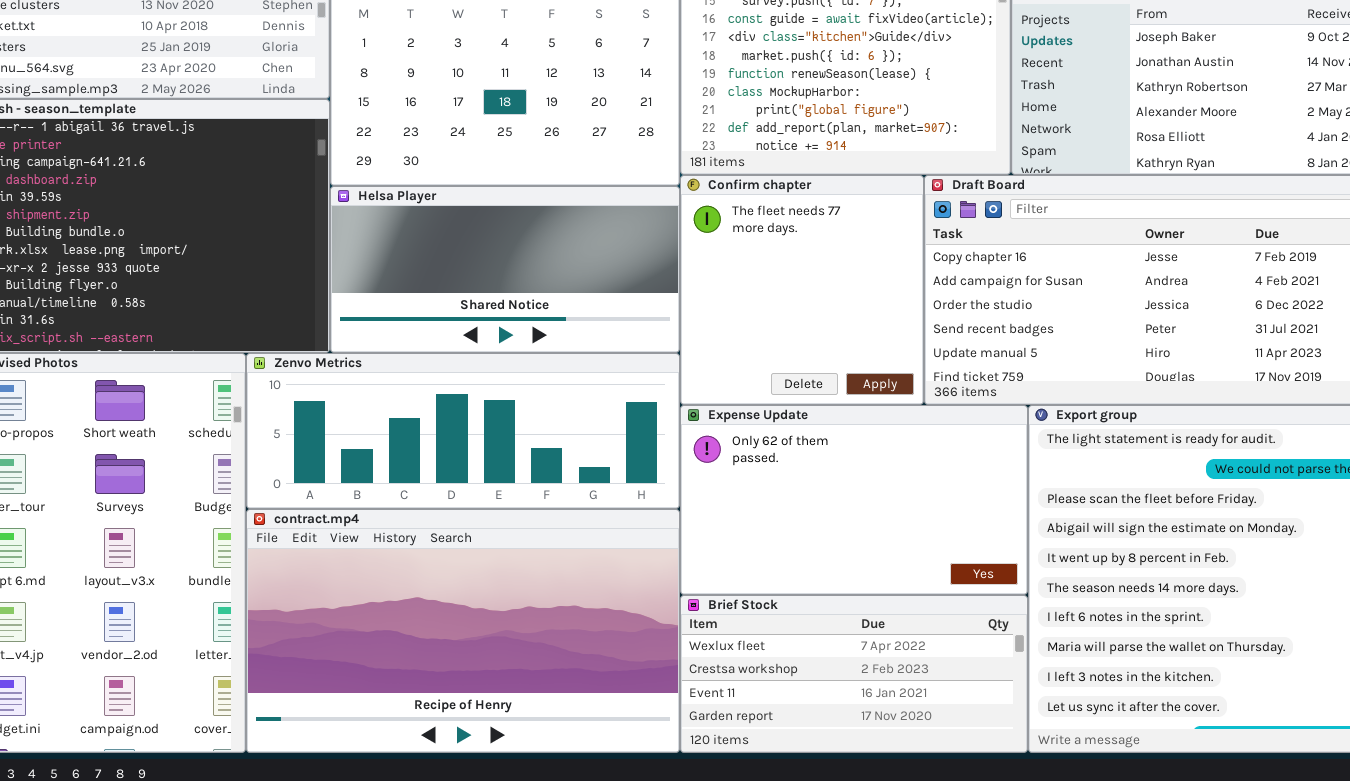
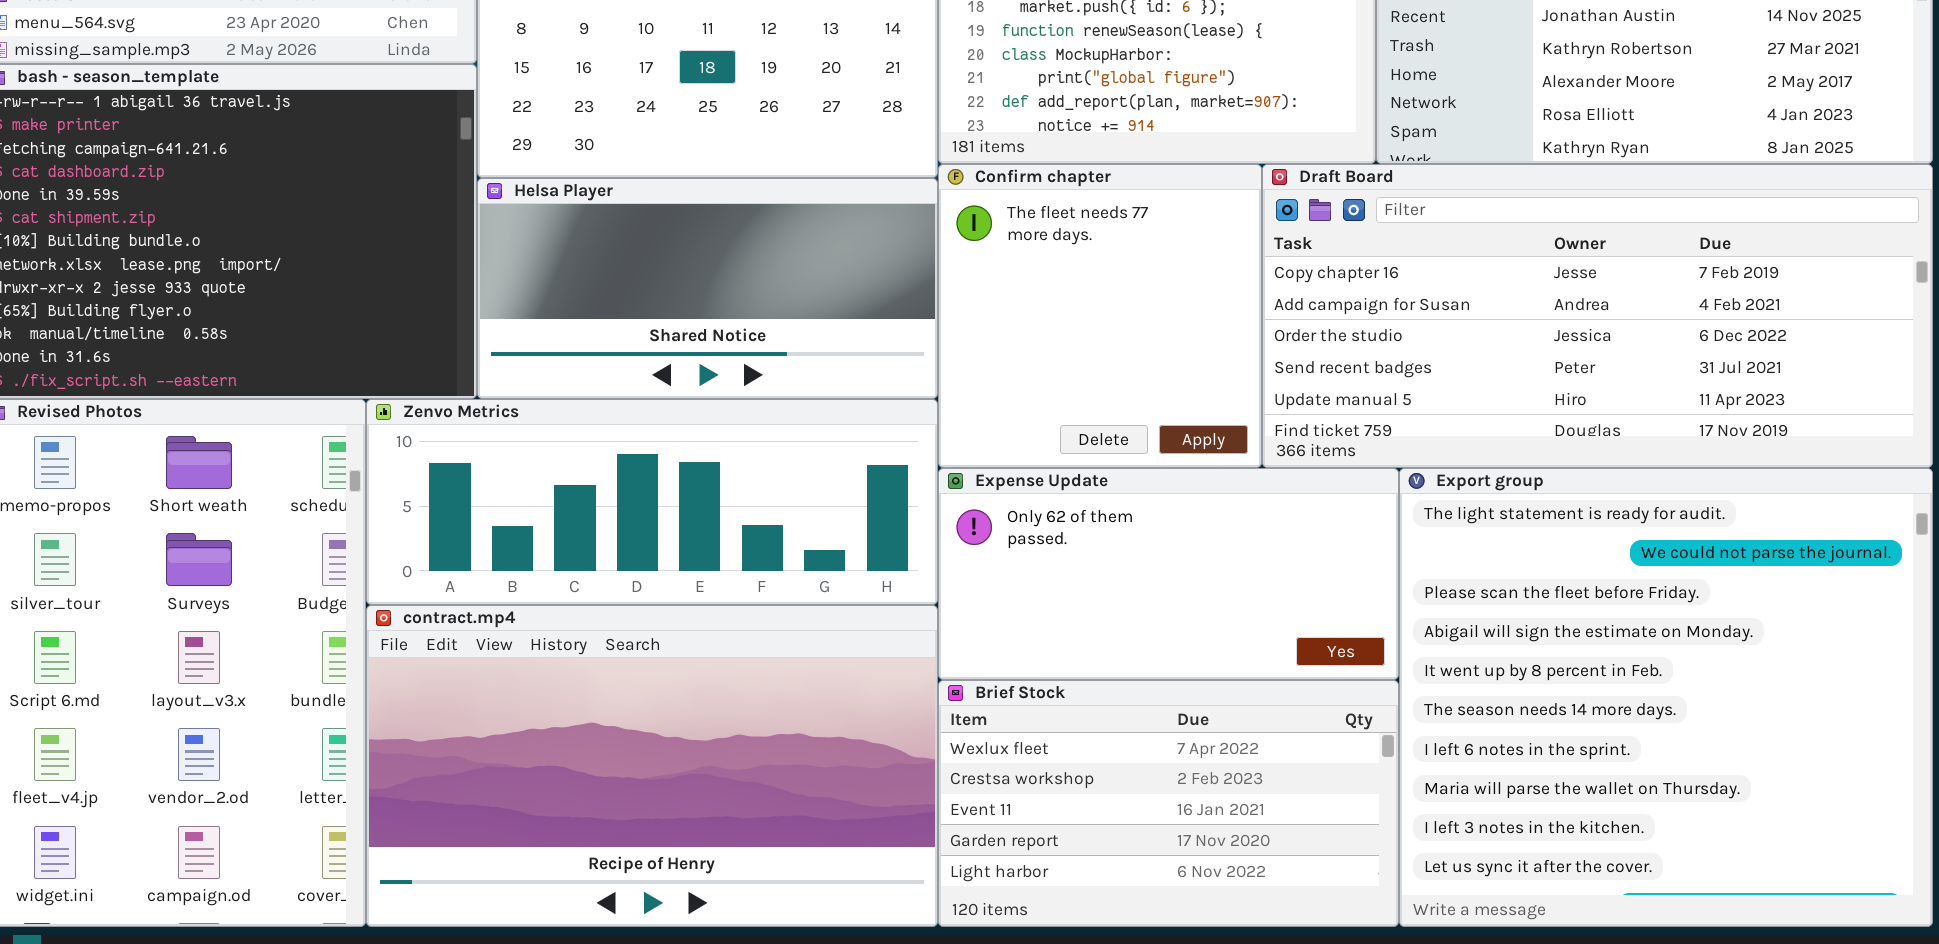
Expense Update: [680,405,1028,595] -> [938,468,1399,680], resized
Brief Stock: [680,595,1028,753] -> [938,680,1399,927], resized

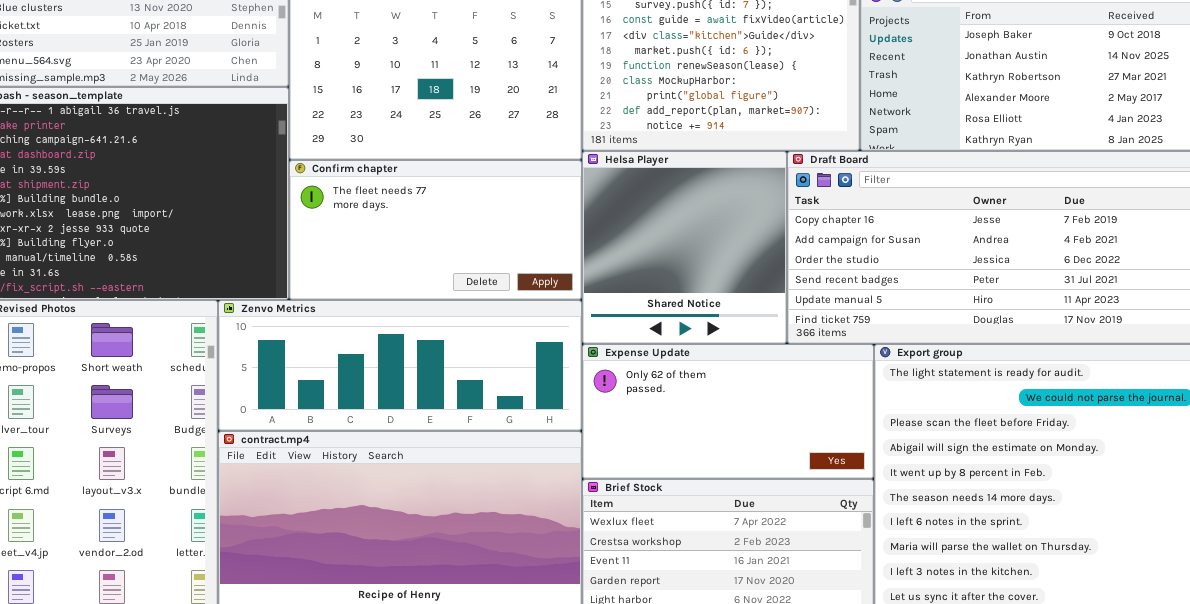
Confirm chapter: [938,164,1262,468] -> [289,160,582,300], moved, resized
Helsa Player: [477,178,938,399] -> [582,151,787,344], moved, resized

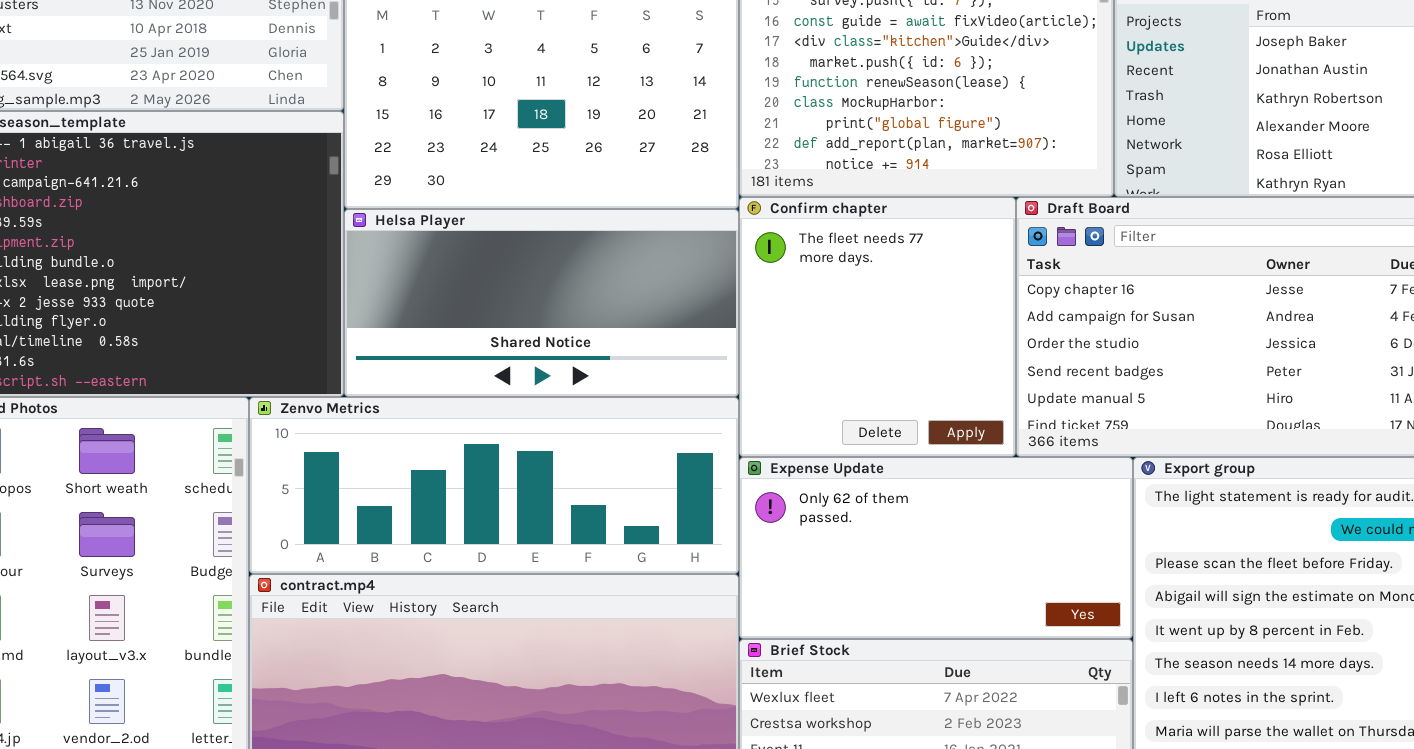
Helsa Player: [582,151,787,344] -> [344,209,739,397], moved, resized
Confirm chapter: [289,160,582,300] -> [739,197,1016,457], moved, resized

